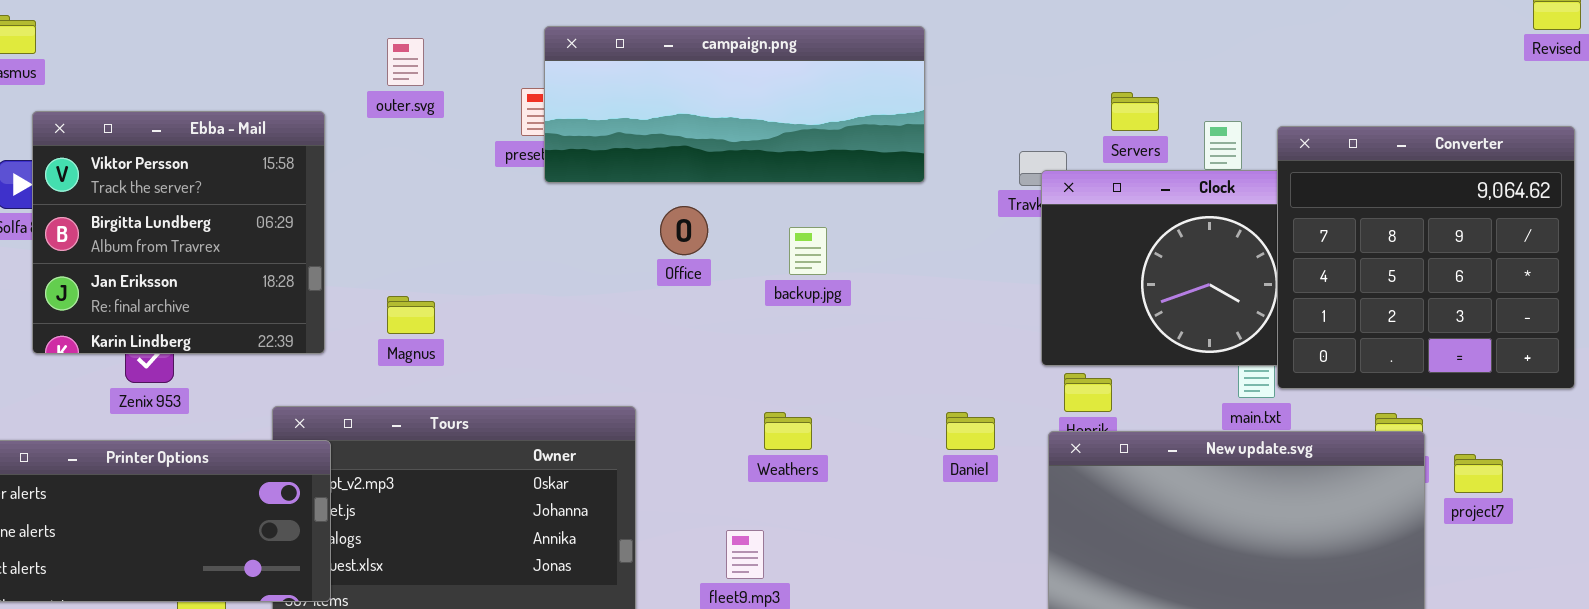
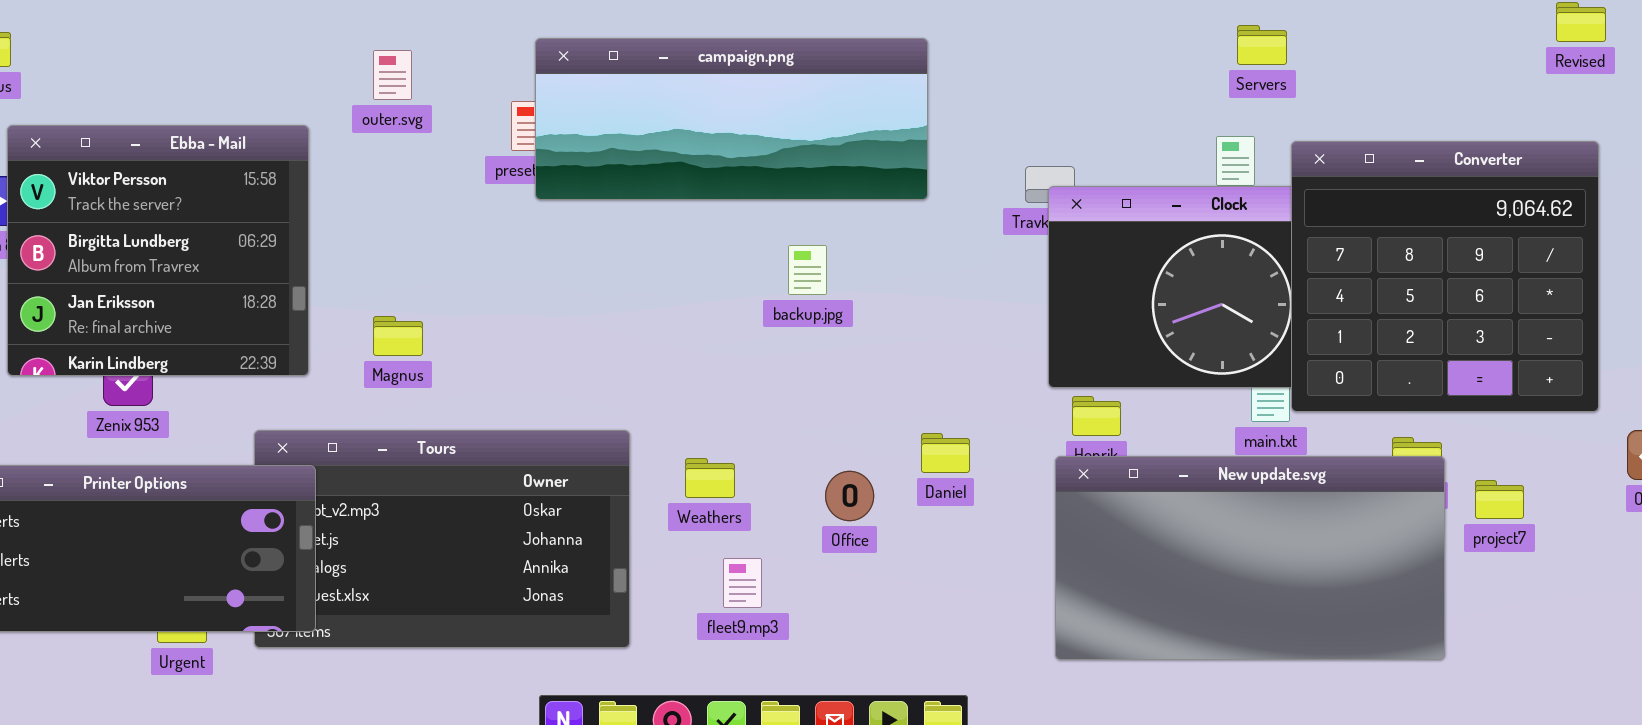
Servers: [1111,92,1159,131] -> [1237,25,1287,65], moved
Office: [660,206,708,255] -> [825,471,874,521], moved
Weathers: [764,412,812,450] -> [685,458,735,498], moved
Daniel: [946,412,995,450] -> [921,433,970,473], moved

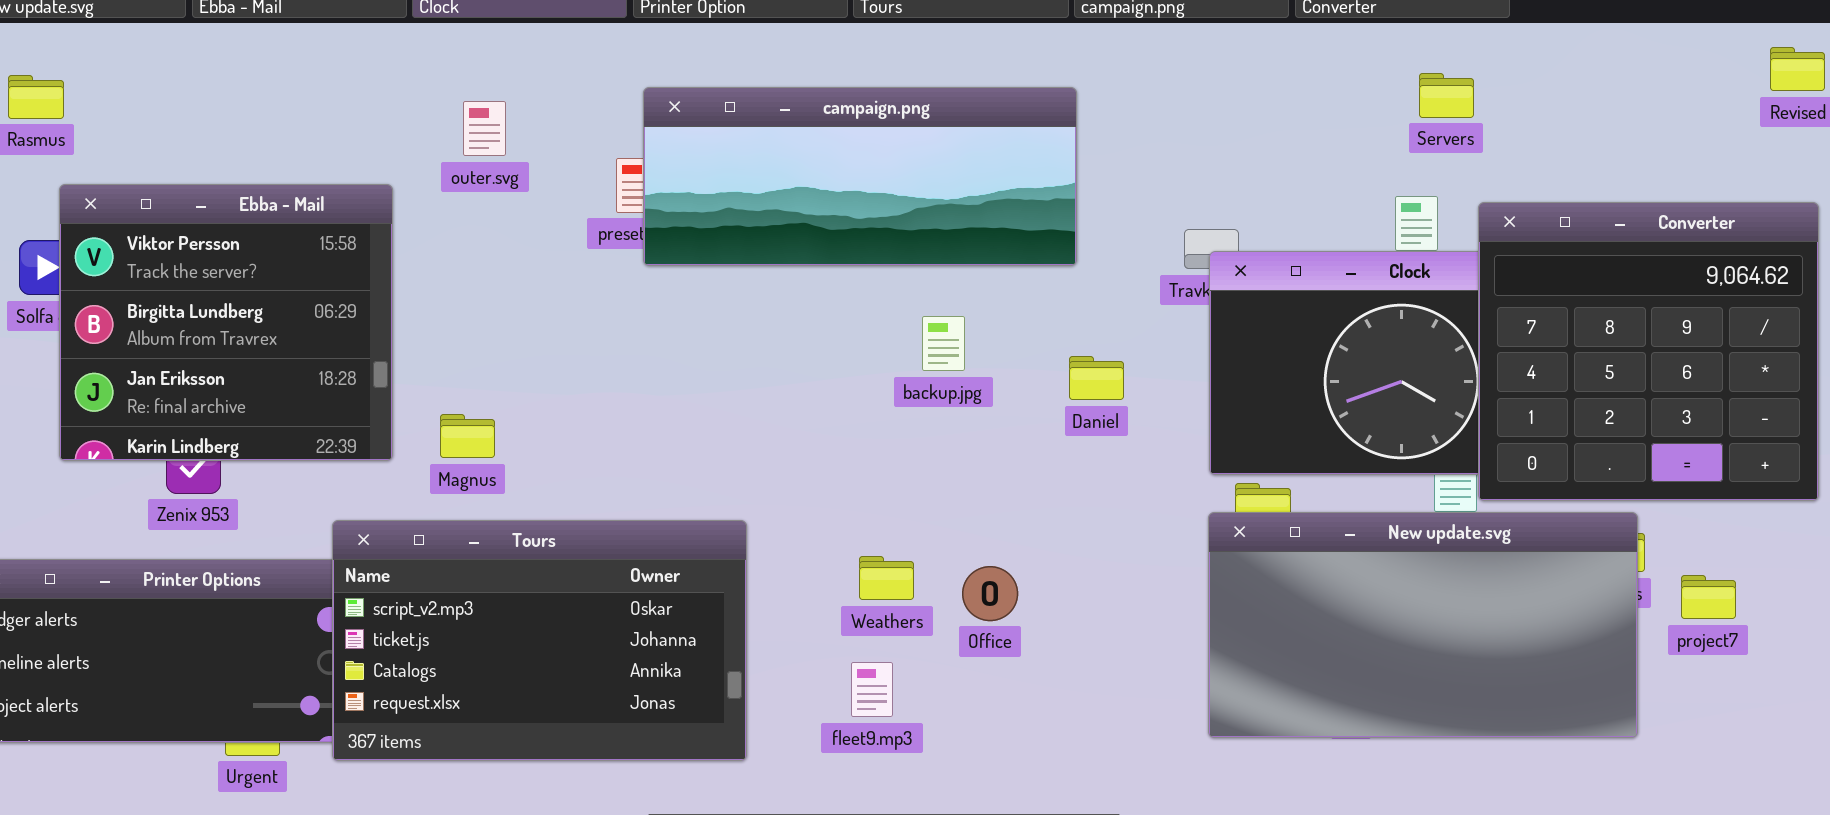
Magnus: [373,316,423,356] -> [440,414,495,458], moved
Tours: [254,430,630,648] -> [332,520,747,761], raised
Daniel: [921,433,970,473] -> [1069,356,1124,400], moved
New update.svg: [1055,456,1445,660] -> [1208,512,1638,738], moved
Weathers: [685,458,735,498] -> [859,556,914,600], moved

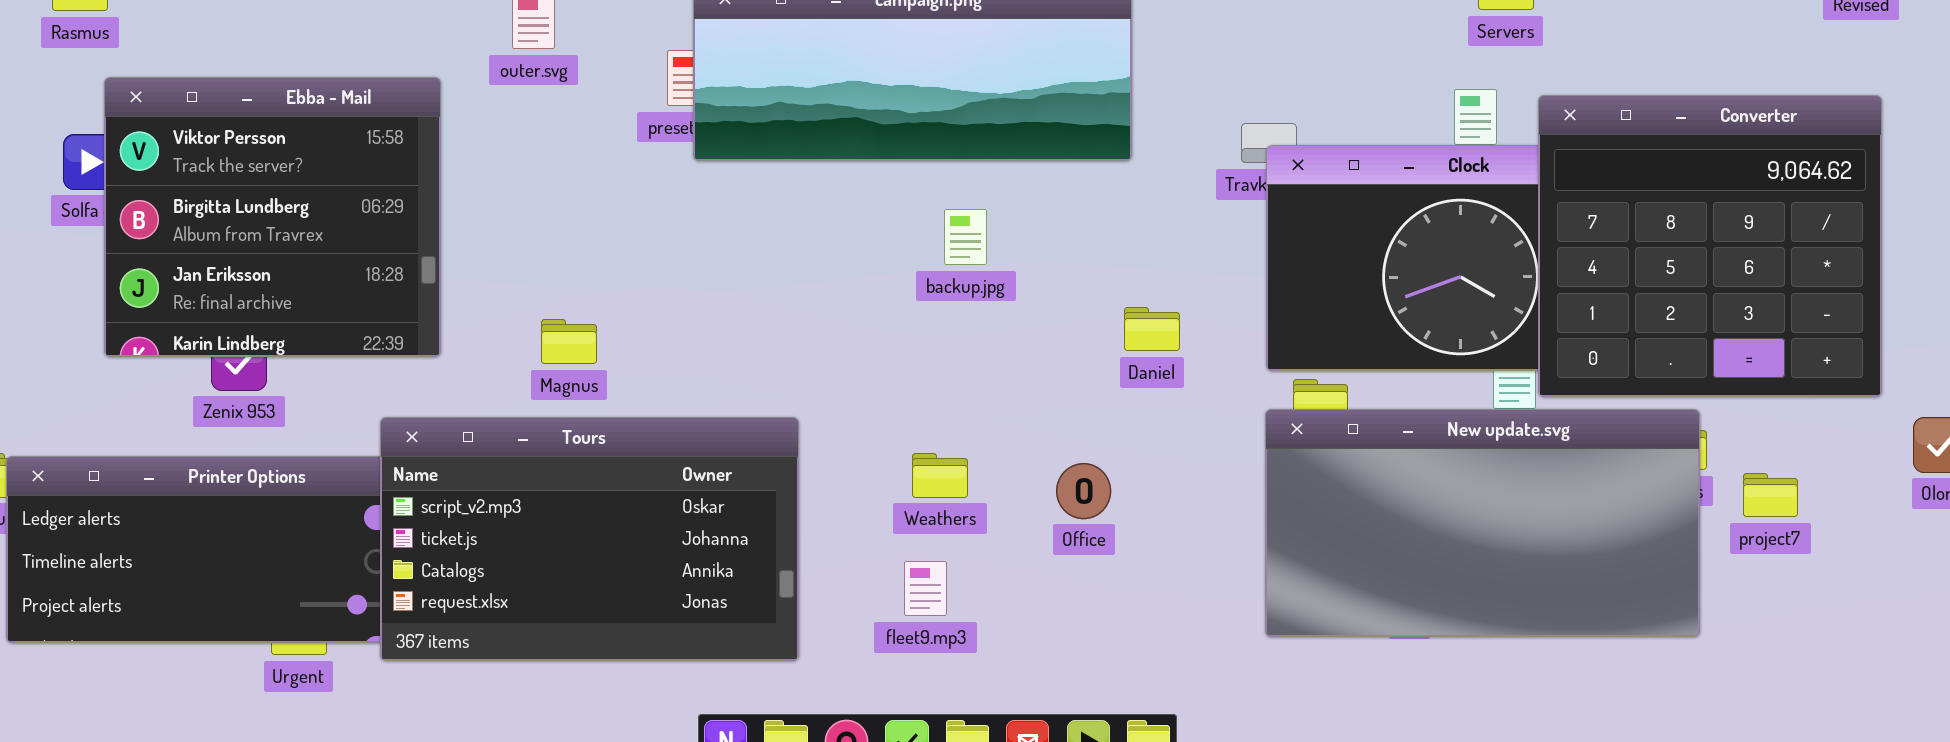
backup.jpg: [922,316,965,371] -> [944,209,987,265], moved
Daniel: [1069,356,1124,400] -> [1124,307,1180,351], moved
Magnus: [440,414,495,458] -> [541,319,597,364], moved
Office: [962,566,1018,621] -> [1056,463,1111,519], moved

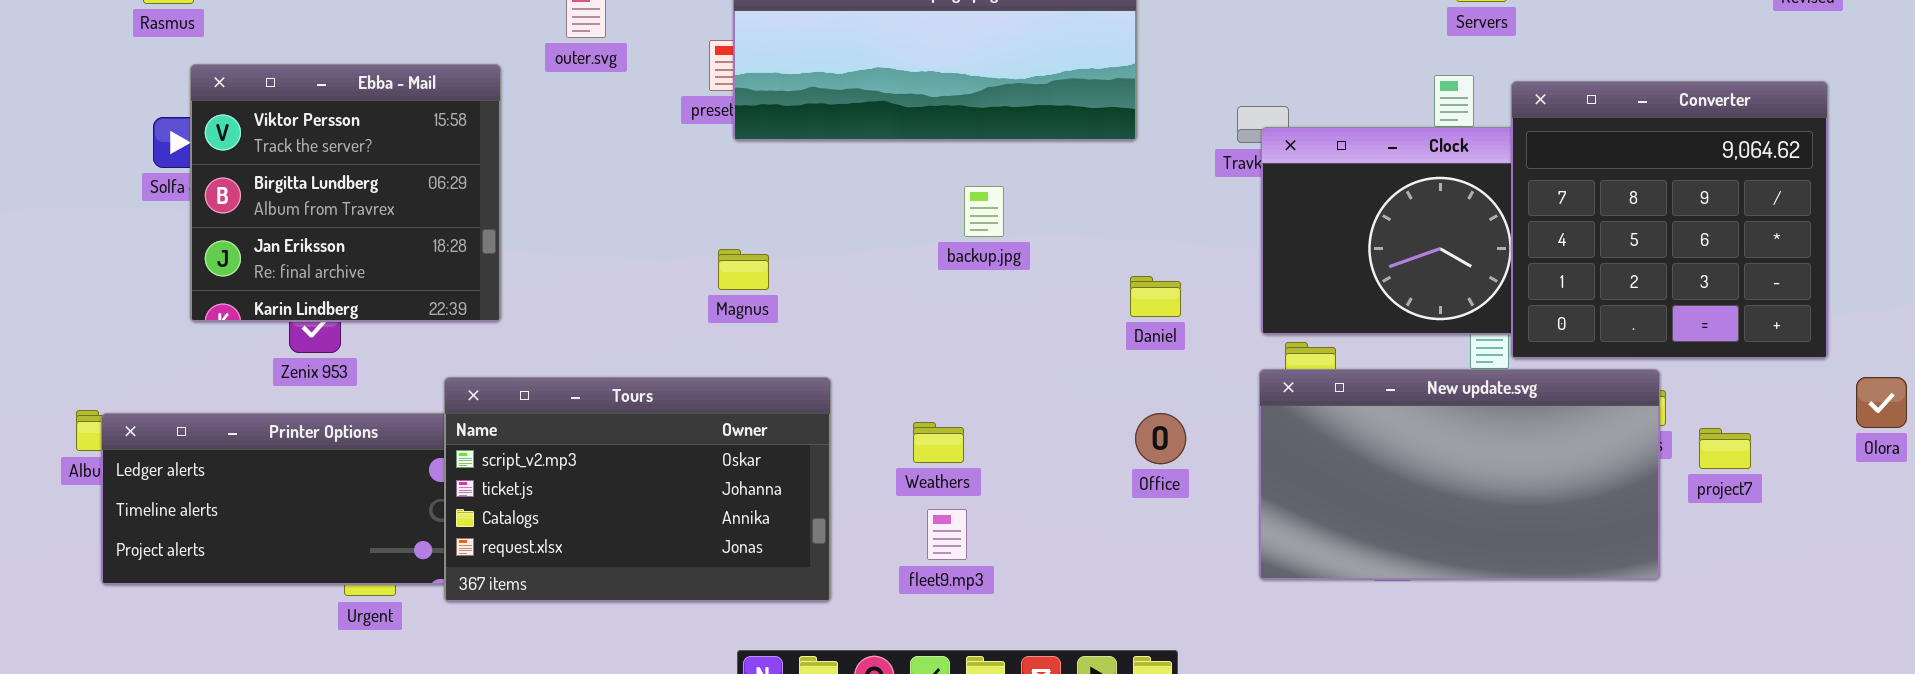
Magnus: [541,319,597,364] -> [718,249,769,290], moved
Weathers: [912,453,968,498] -> [913,422,964,463], moved
Office: [1056,463,1111,519] -> [1135,413,1186,464], moved

